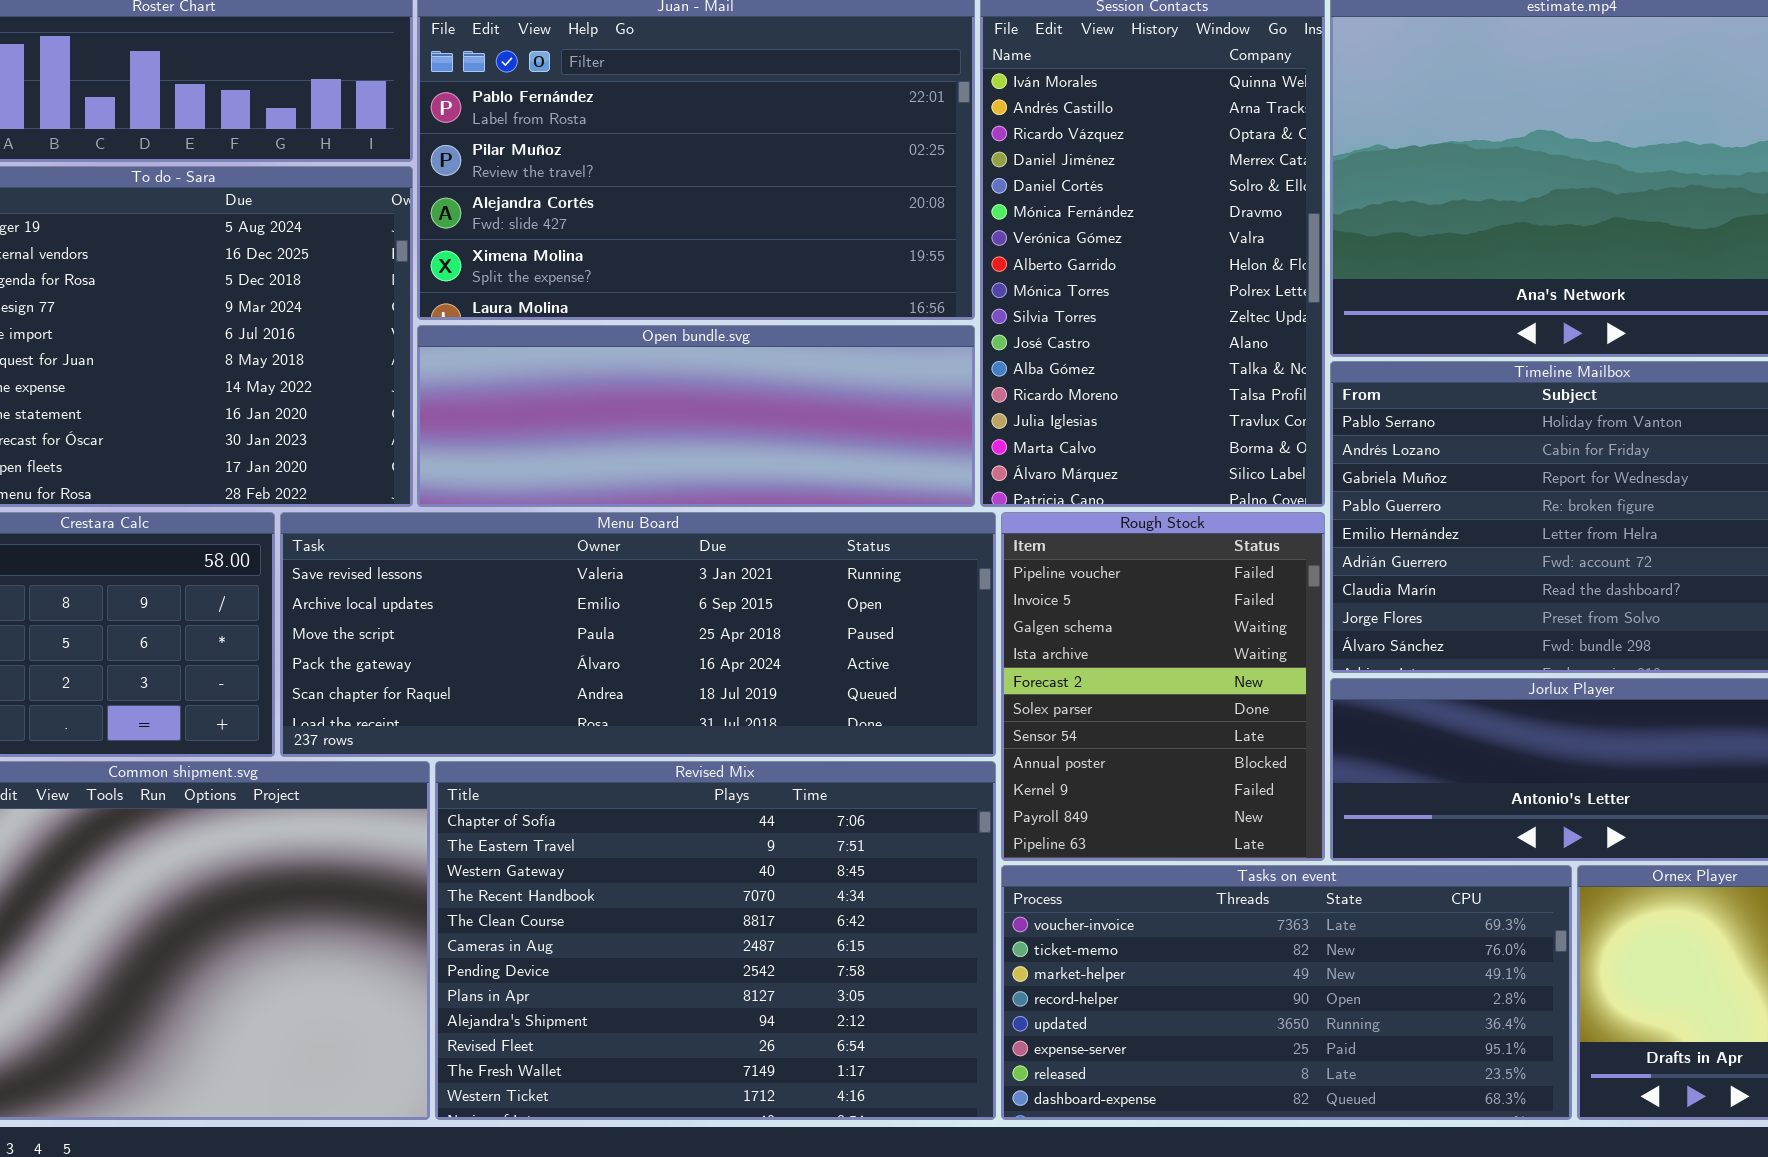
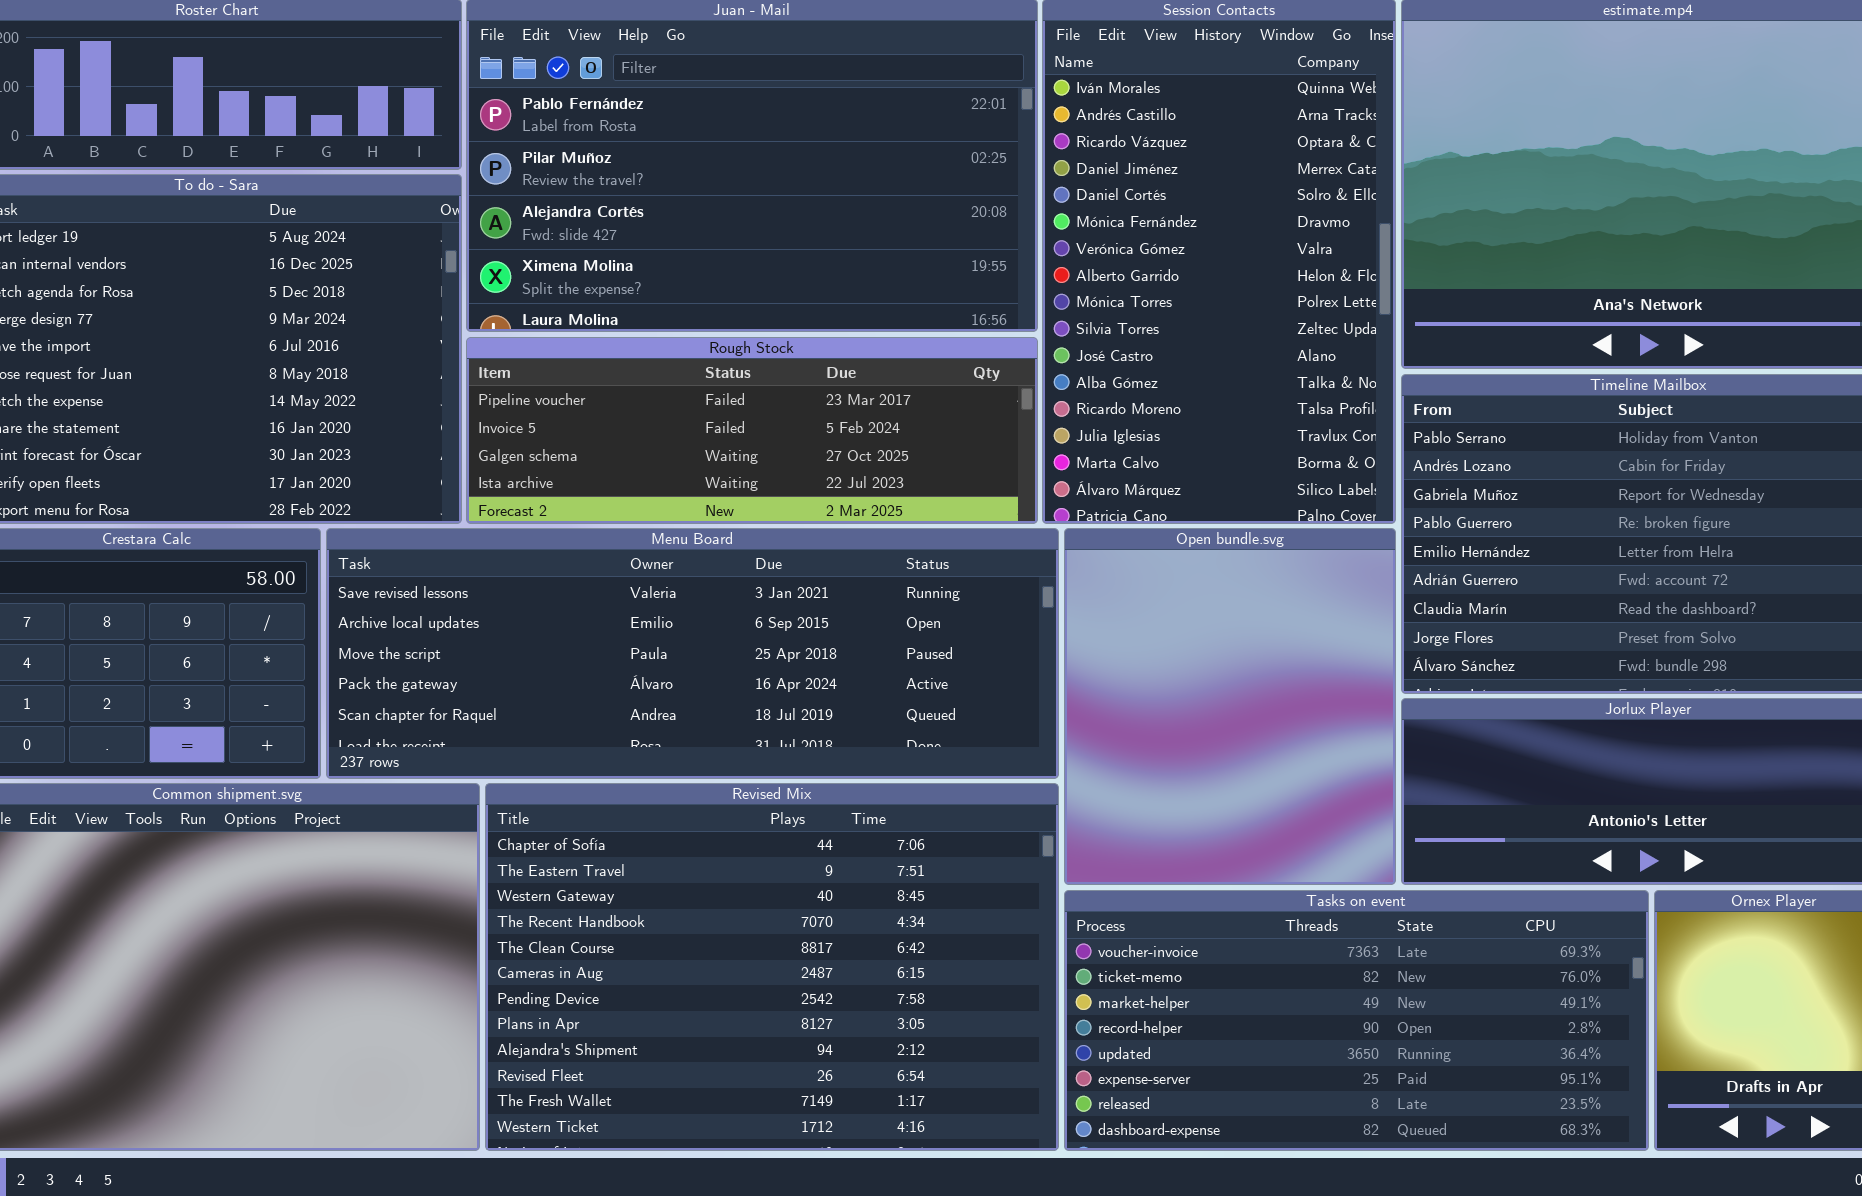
Open bundle.svg: [417,325,975,507] -> [1064,528,1396,885], moved, resized
Rough Stock: [1001,512,1325,861] -> [466,337,1038,524], moved, resized

